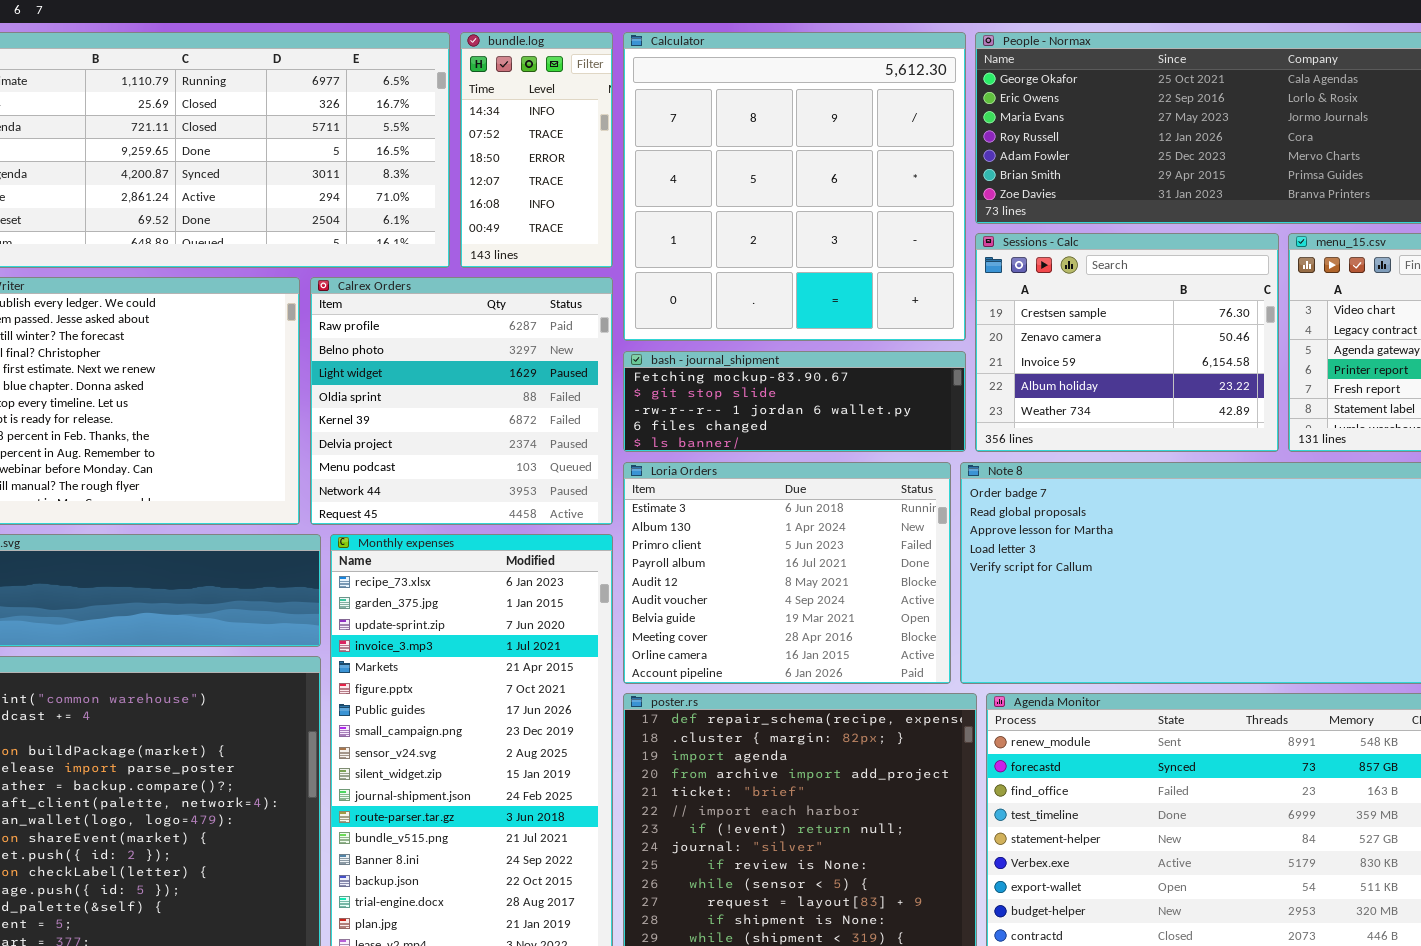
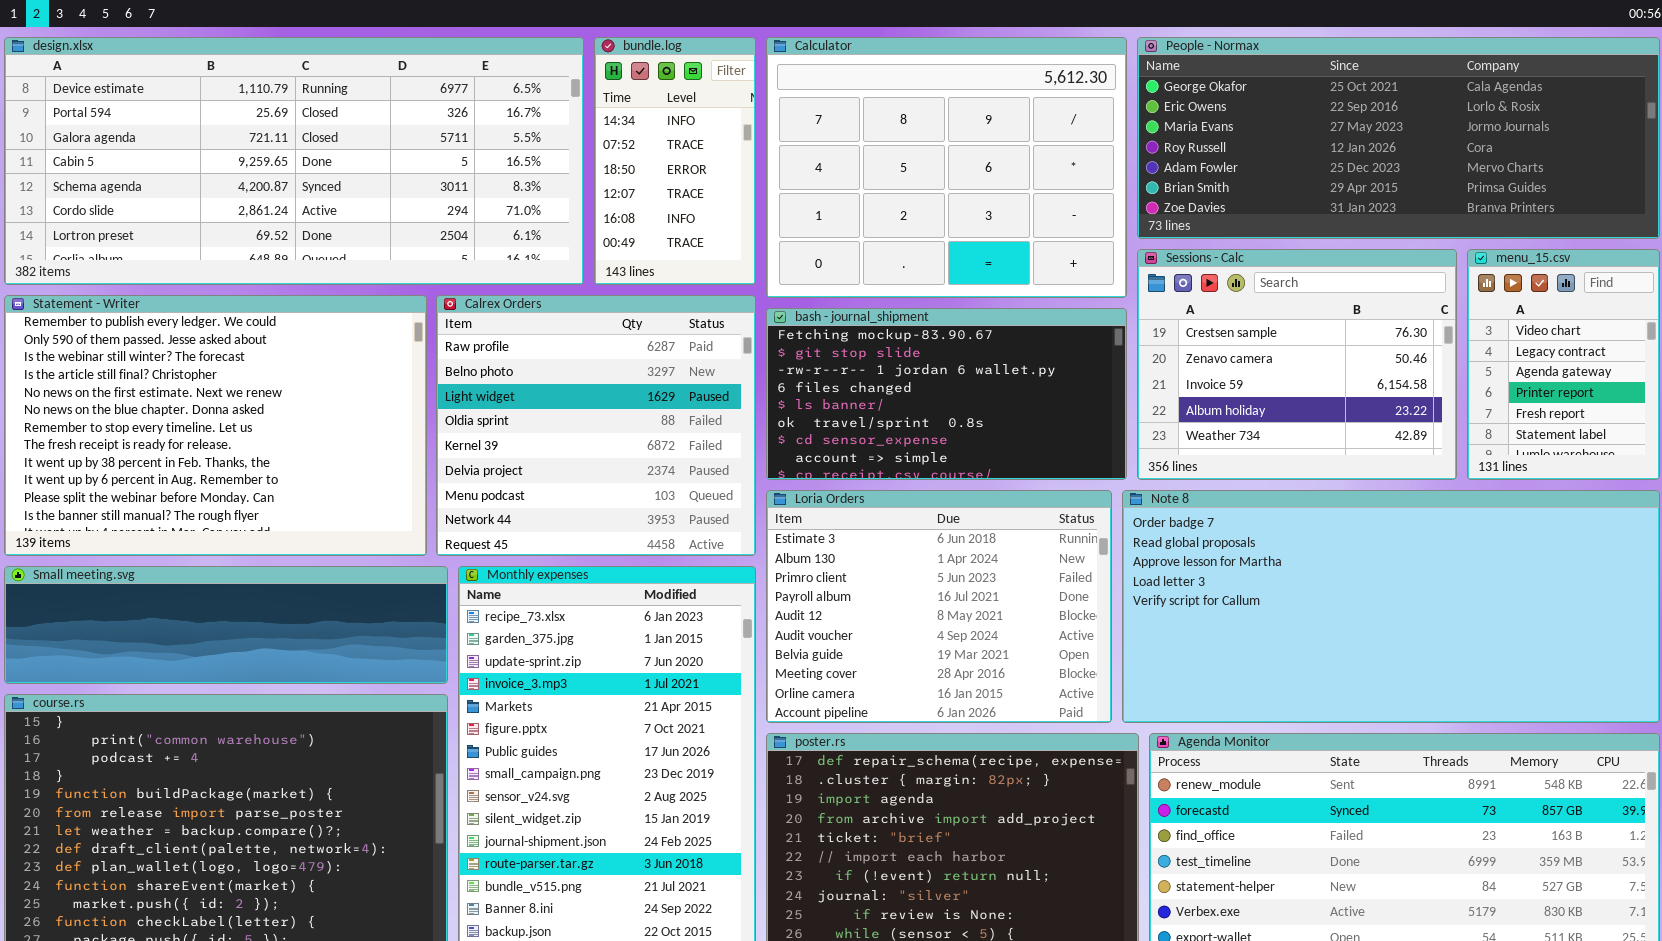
Calculator: [623,32,966,341] -> [766,37,1127,298], resized
bash - journal_shipment: [623,351,966,452] -> [766,308,1127,480], resized

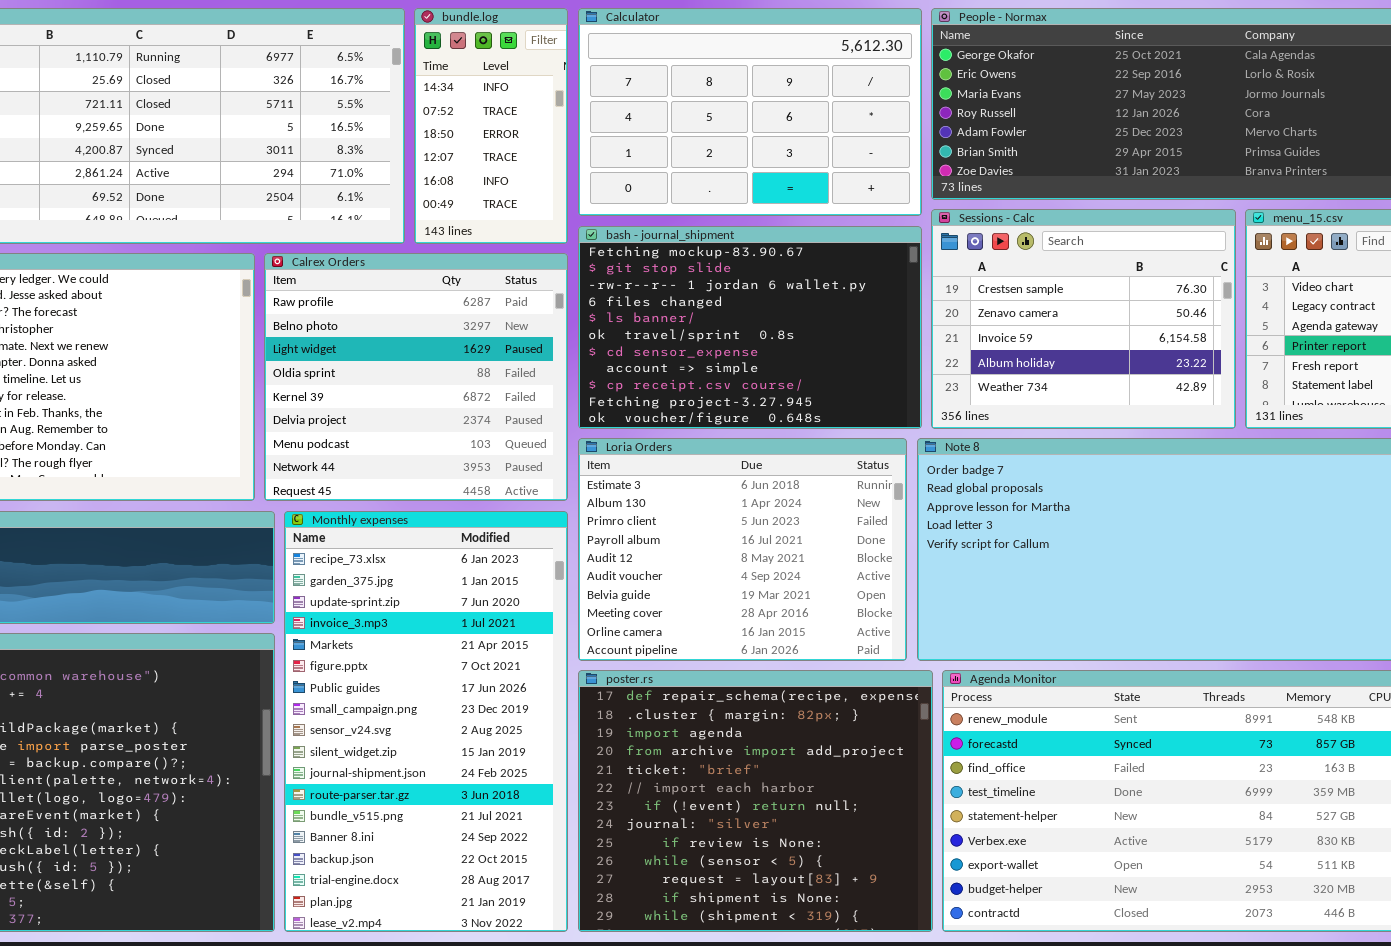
Calculator: [766,37,1127,298] -> [578,8,922,216], resized
bash - journal_shipment: [766,308,1127,480] -> [578,226,922,429], resized

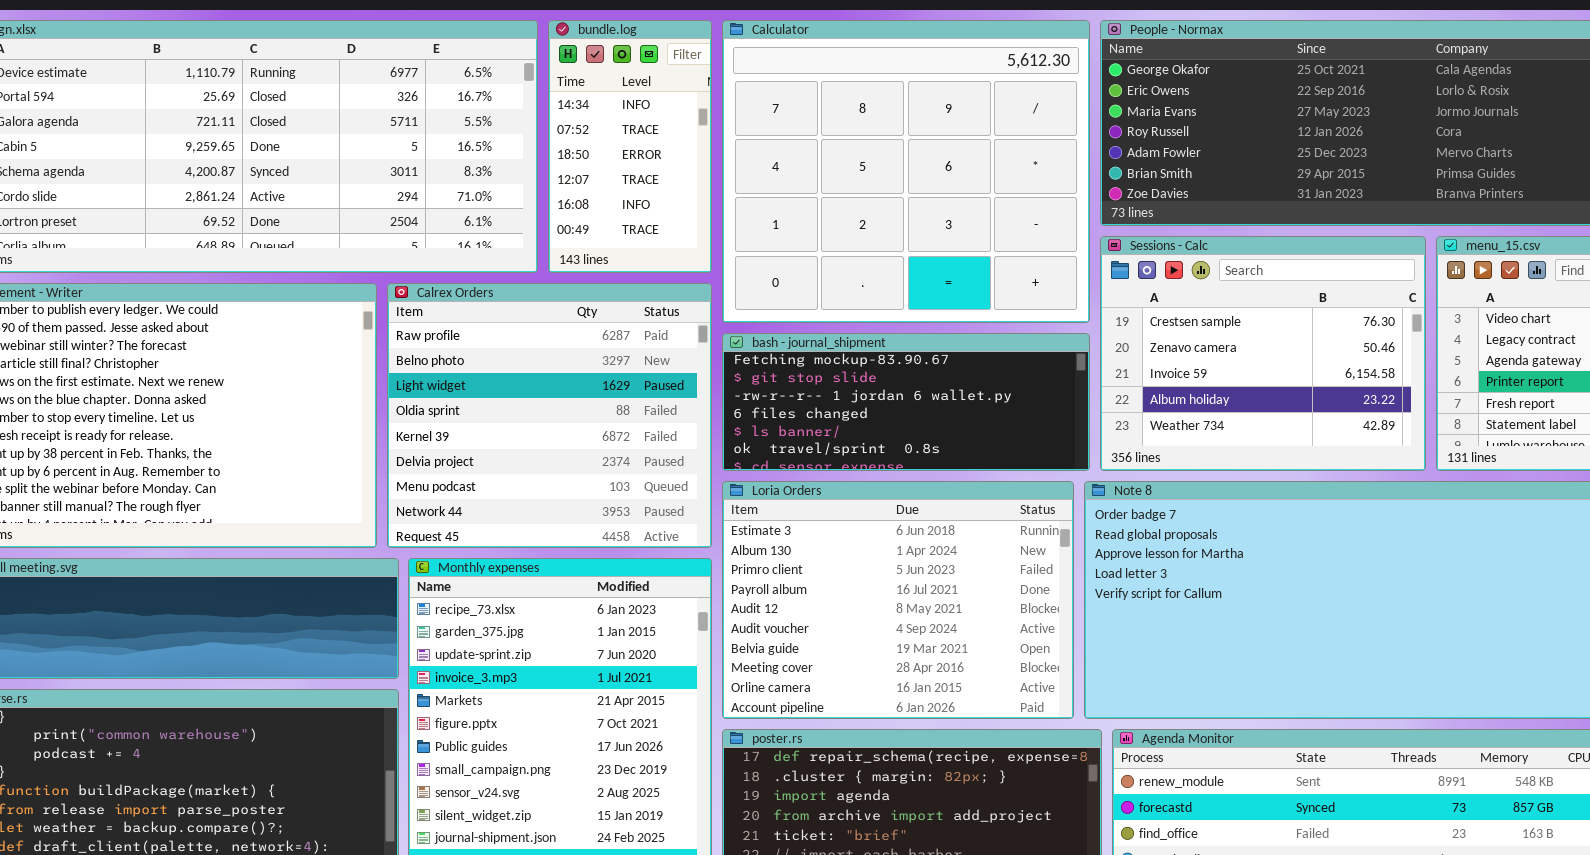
Calculator: [578,8,922,216] -> [722,20,1090,323], resized
bash - journal_shipment: [578,226,922,429] -> [722,333,1090,471], resized

